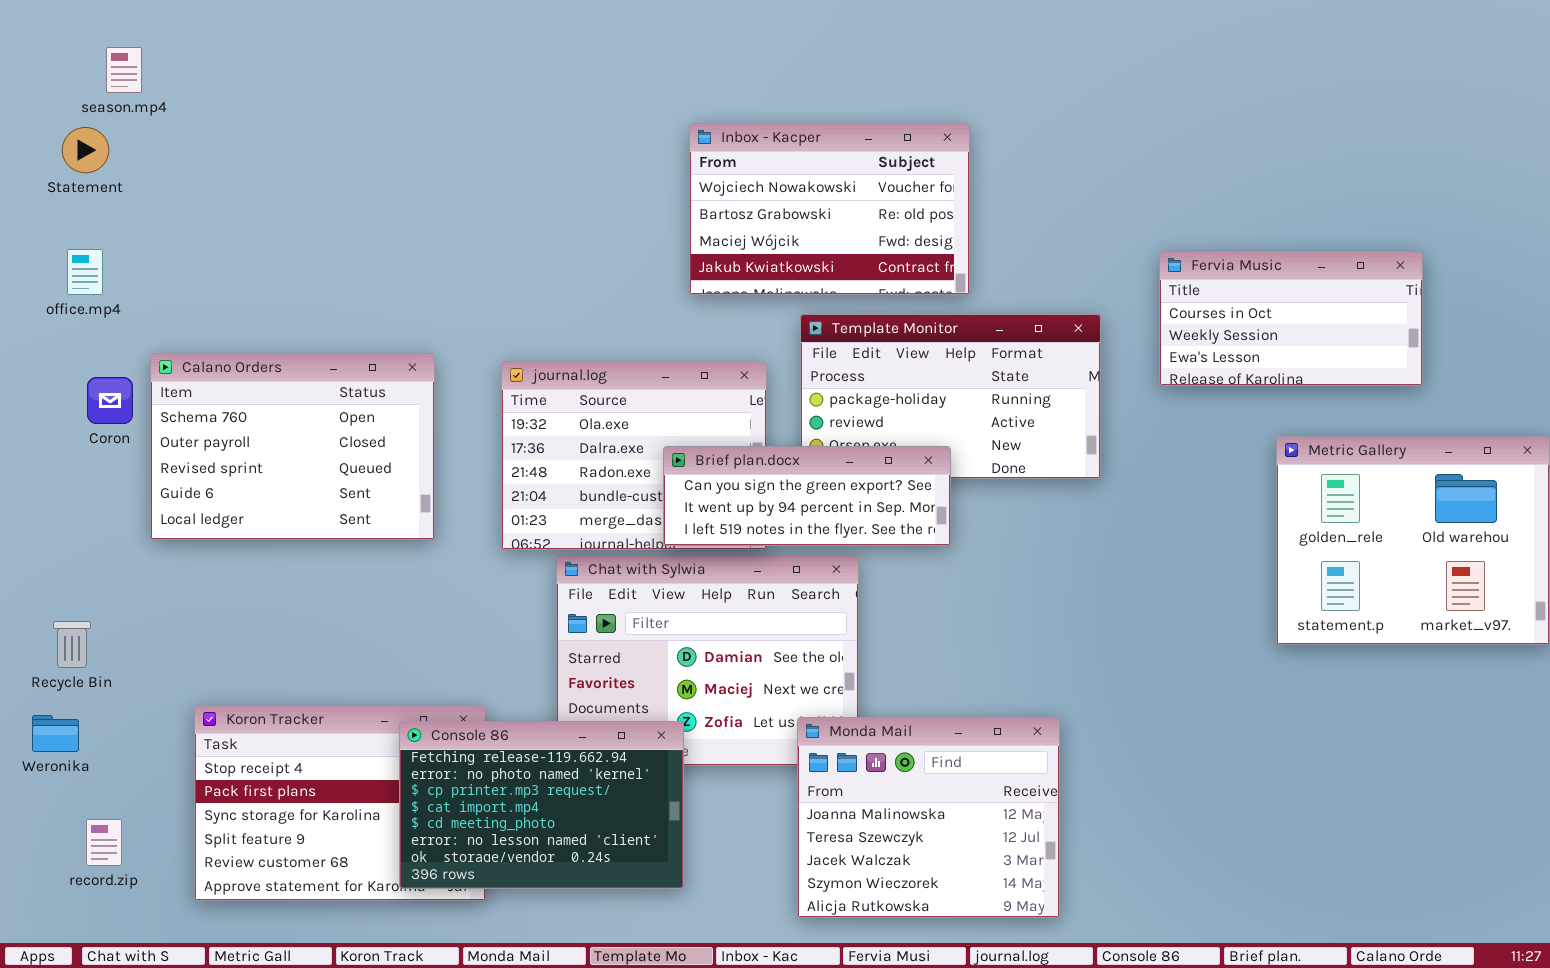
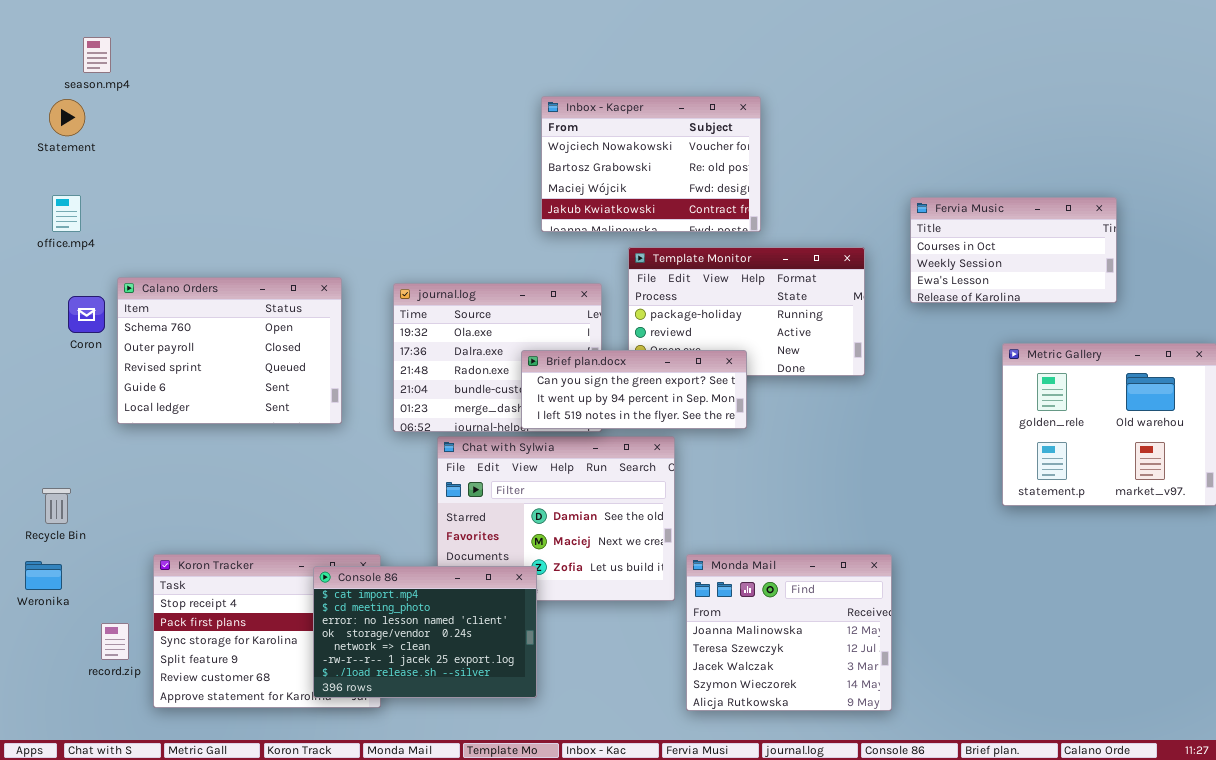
Monda Mail: [797,717,1060,918] -> [686,554,892,711], moved
Console 86: [399,721,684,889] -> [313,566,537,698], scrolled down 3 rows
record.zip: [86,819,122,866] -> [101,623,129,660], moved

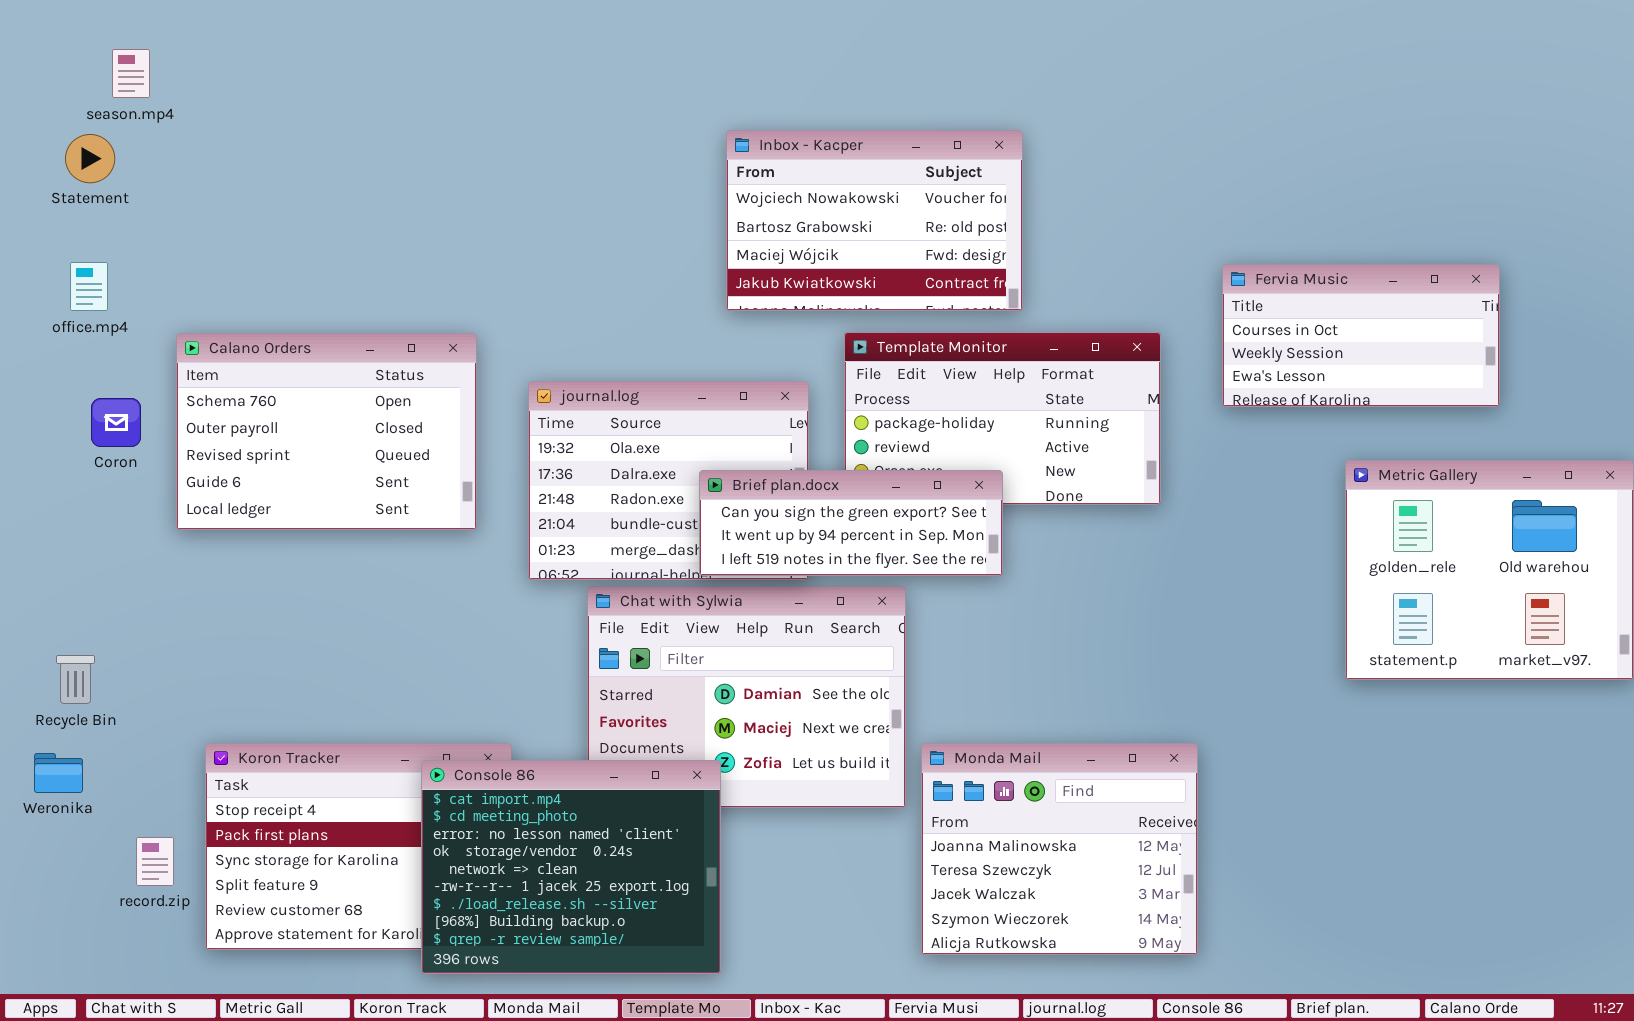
Calano Orders: [117,277,342,424] -> [176,333,477,530], moved
Console 86: [313,566,537,698] -> [421,760,721,974], resized

